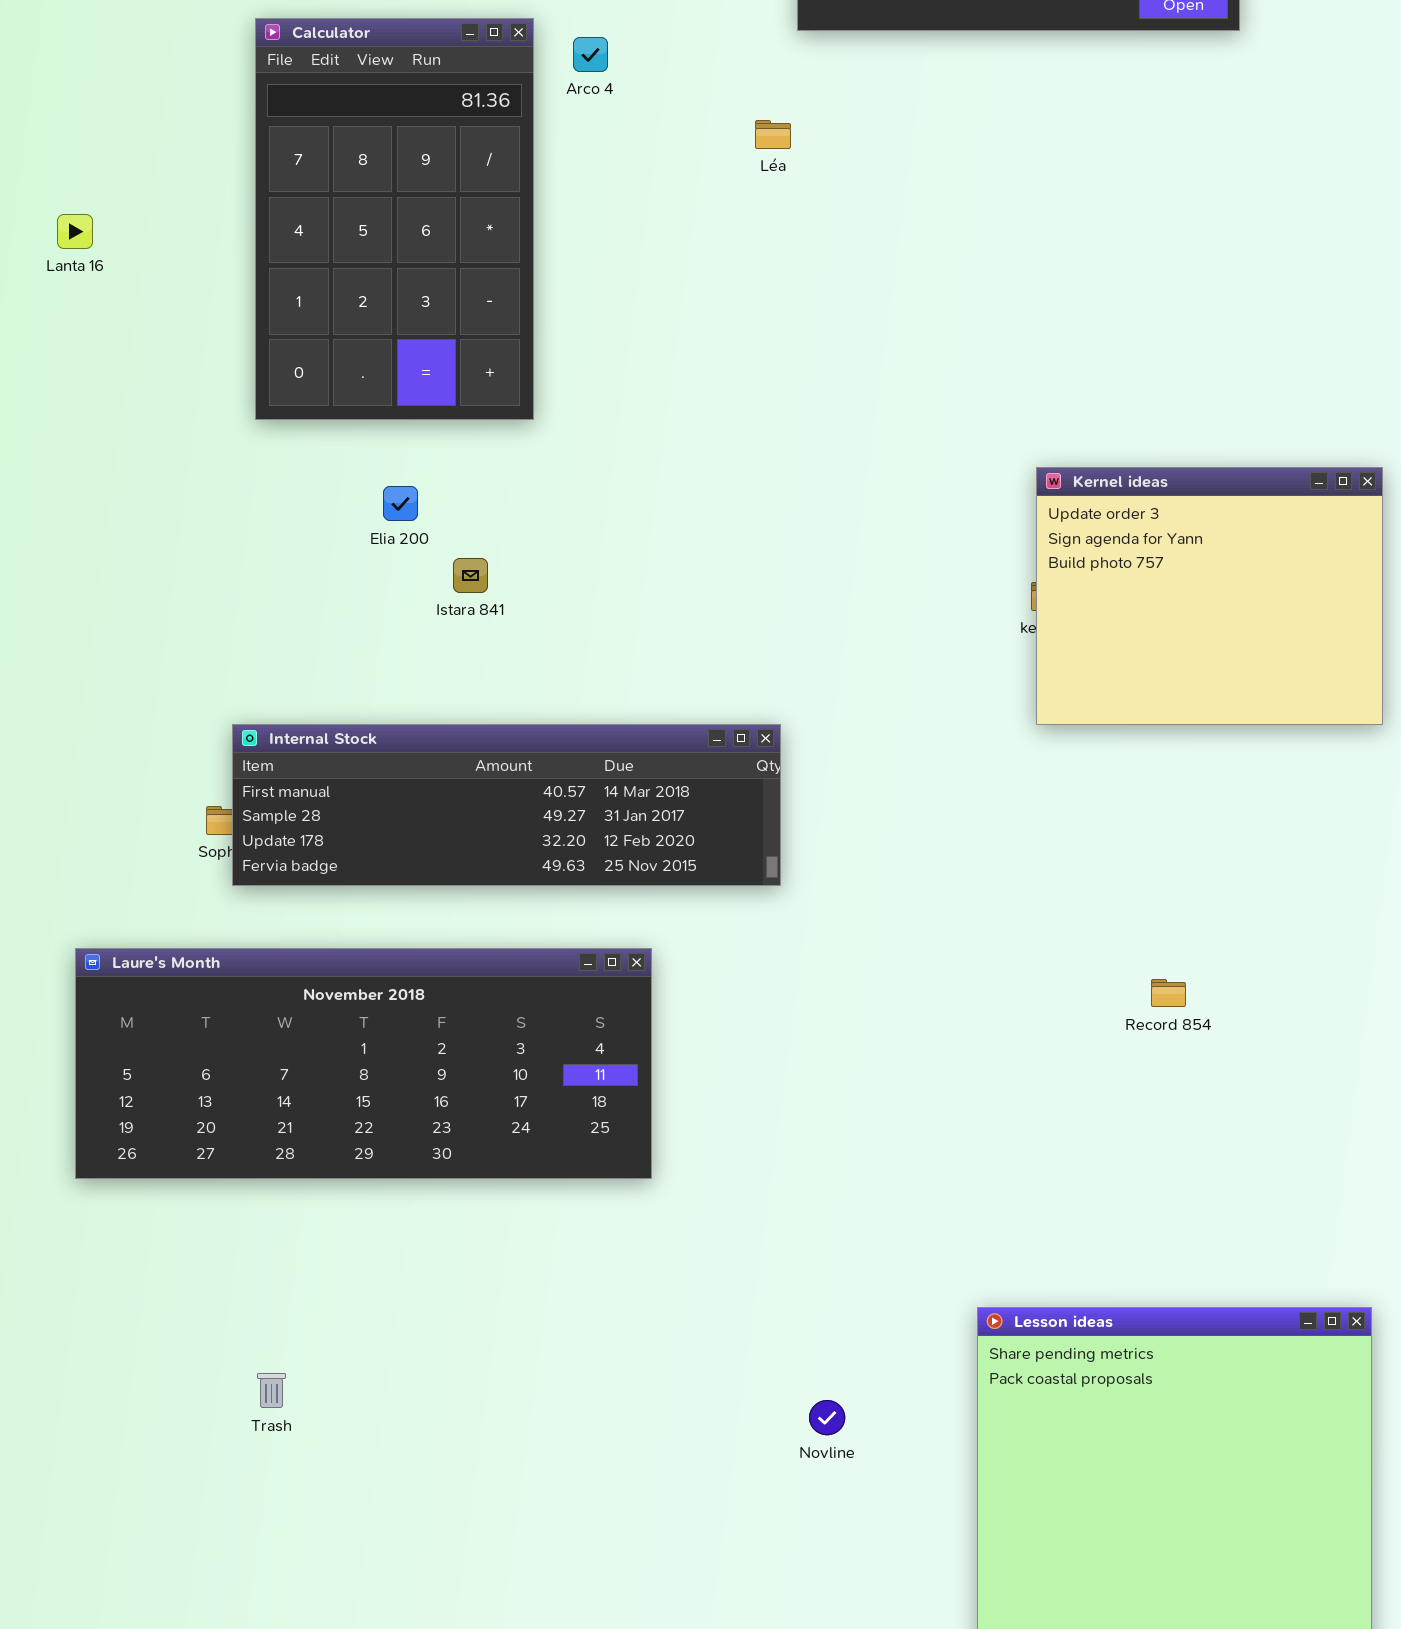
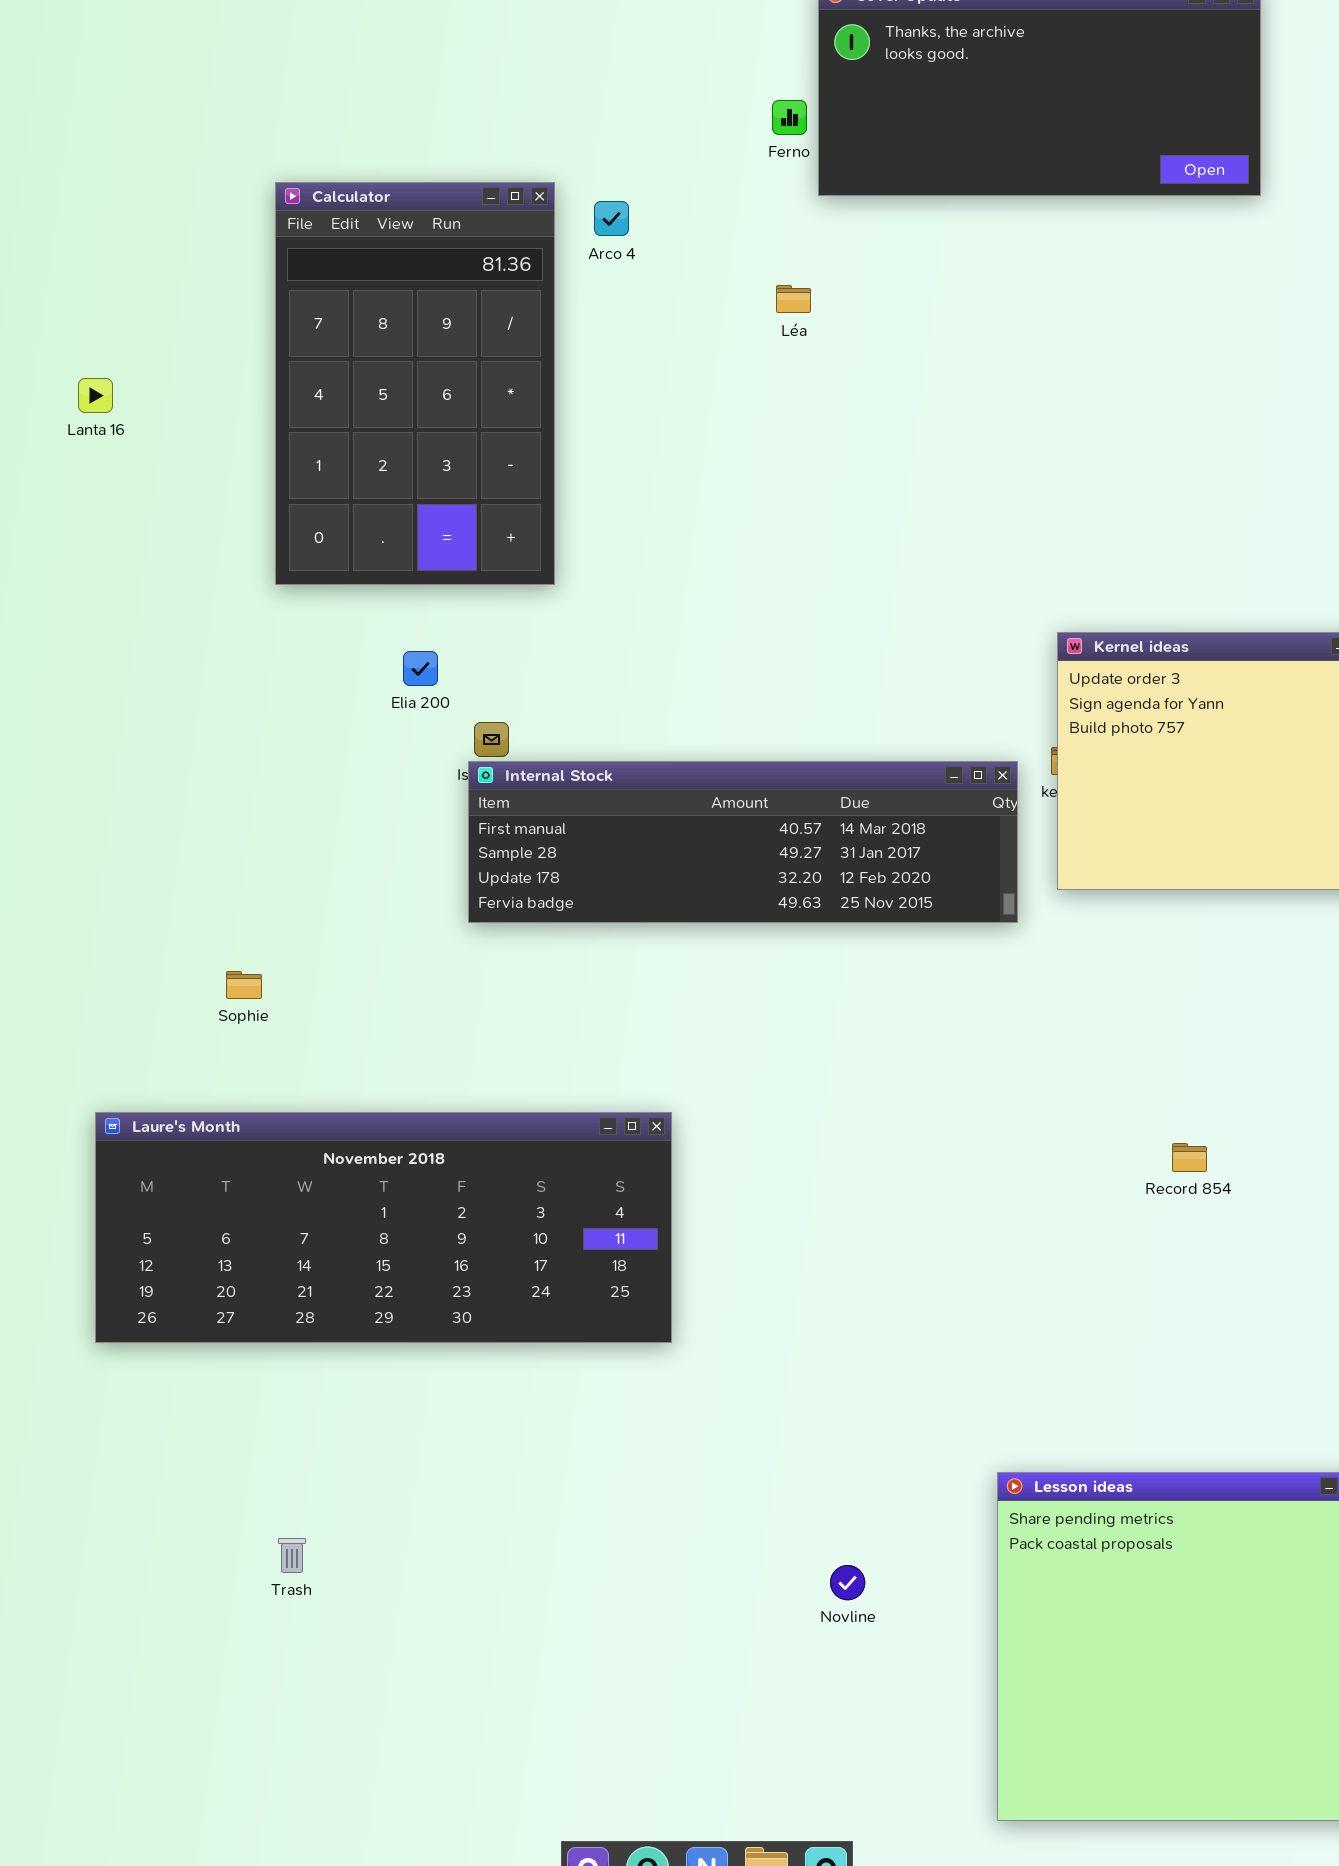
Internal Stock: [232,724,781,886] -> [468,761,1018,923], moved

